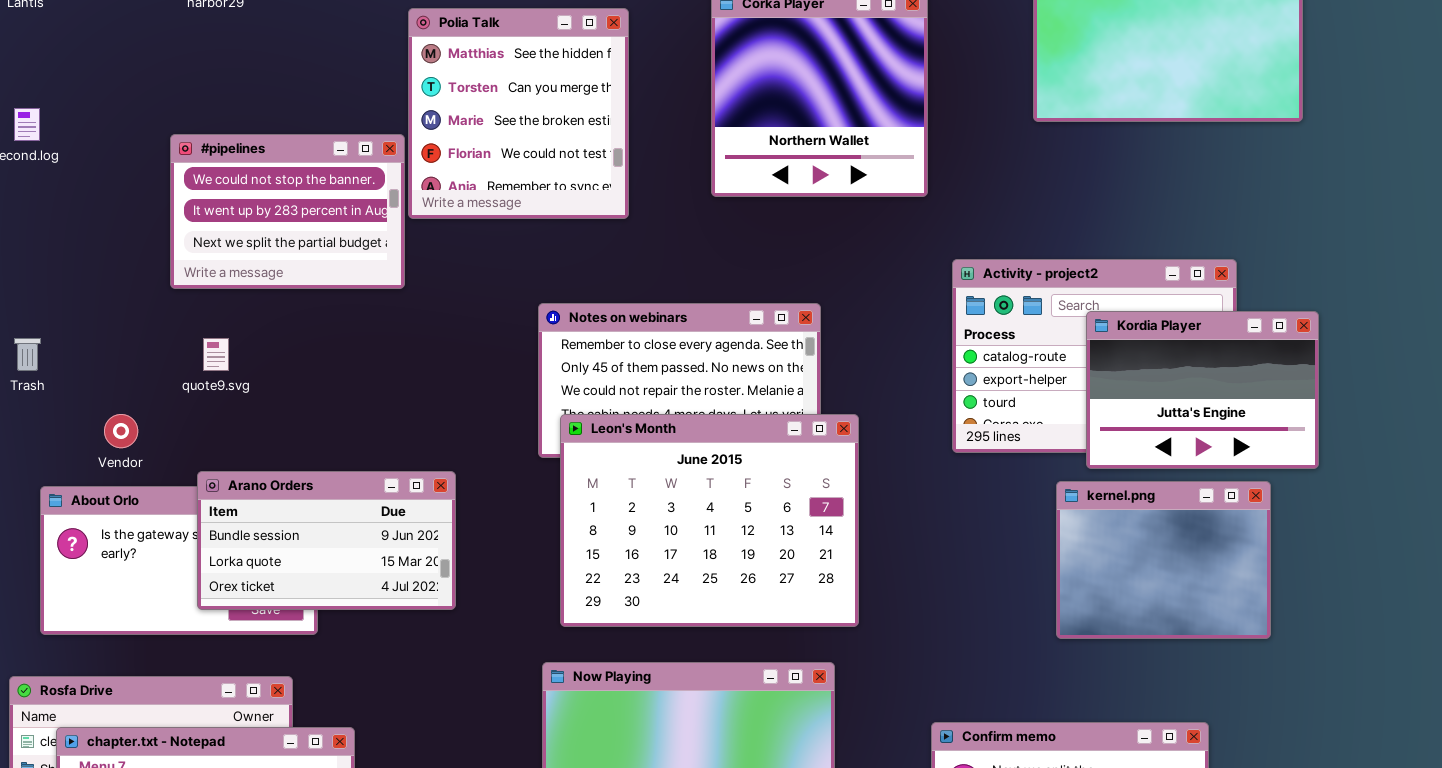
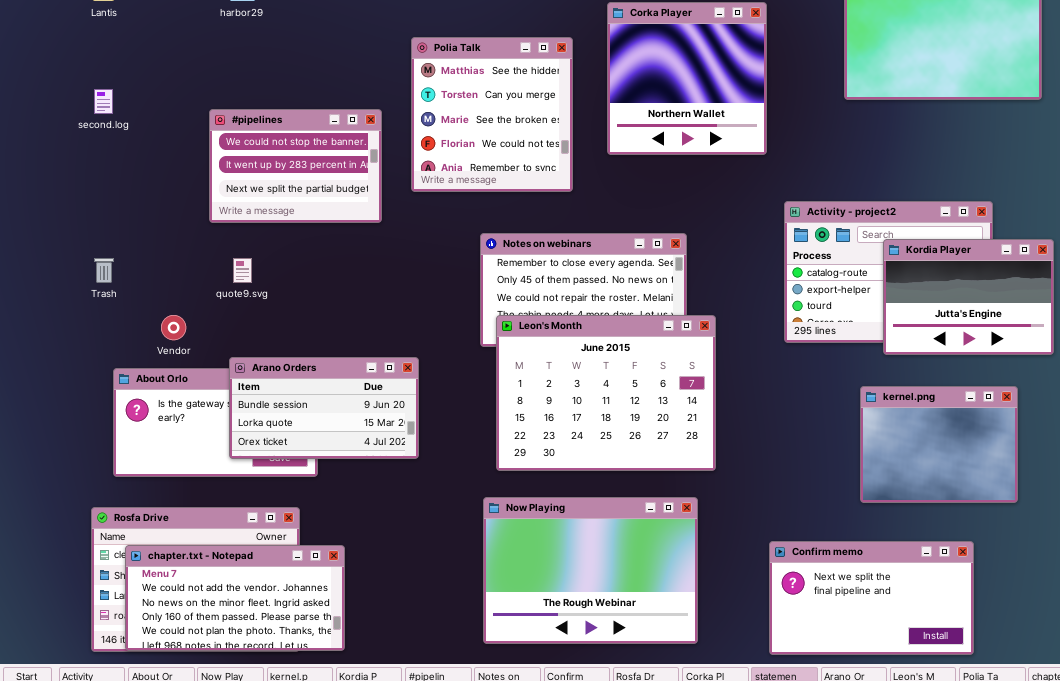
Polia Talk: [408,8,629,219] -> [411,37,573,192], moved
kernel.png: [1056,481,1271,639] -> [860,386,1018,503], moved

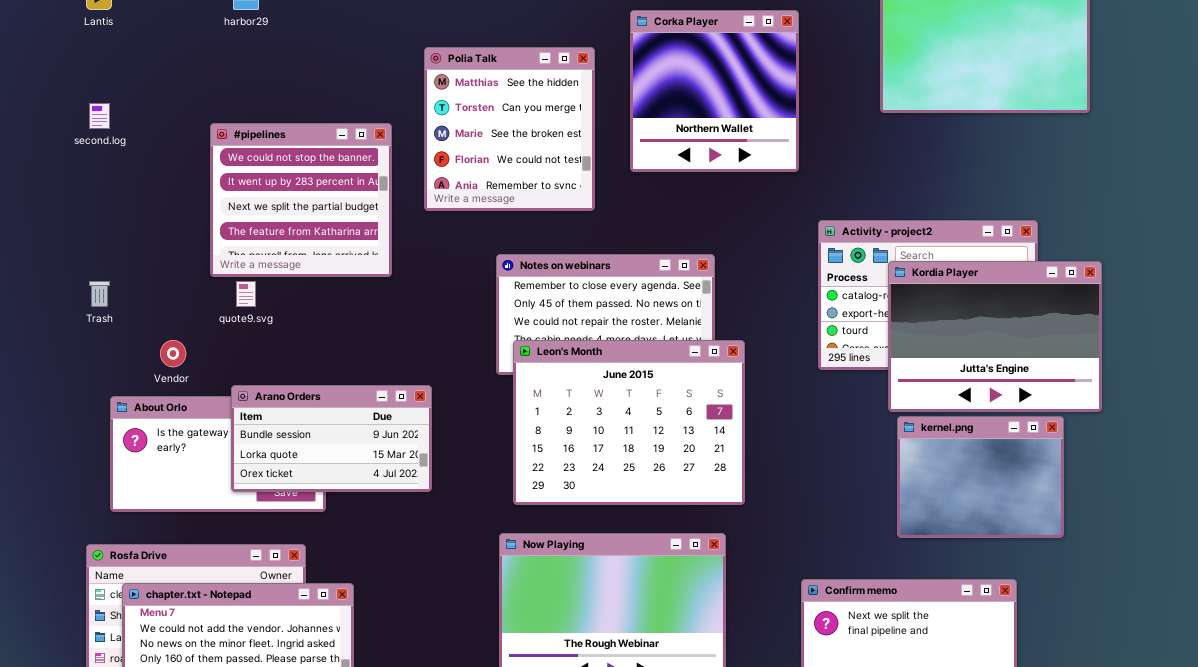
#pipelines: [209,109,382,223] -> [210,123,392,277], resized
Kordia Player: [883,239,1054,355] -> [888,261,1102,412], resized

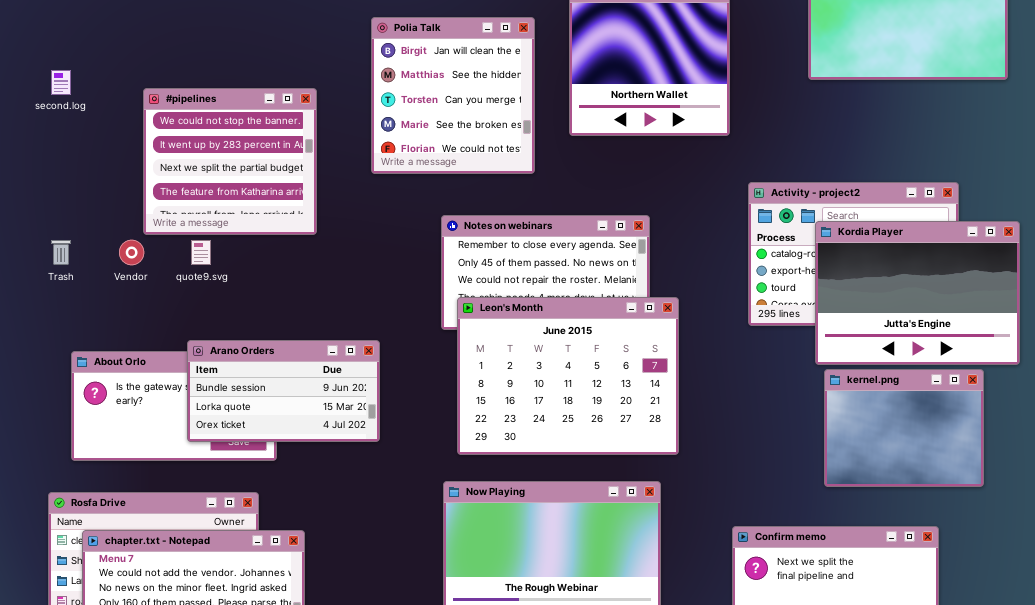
Polia Talk: [424,47,595,211] -> [371,17,535,174], scrolled up 1 row
#pipelines: [210,123,392,277] -> [143,88,317,235], moved
Vendor: [160,340,186,367] -> [119,240,144,265], moved

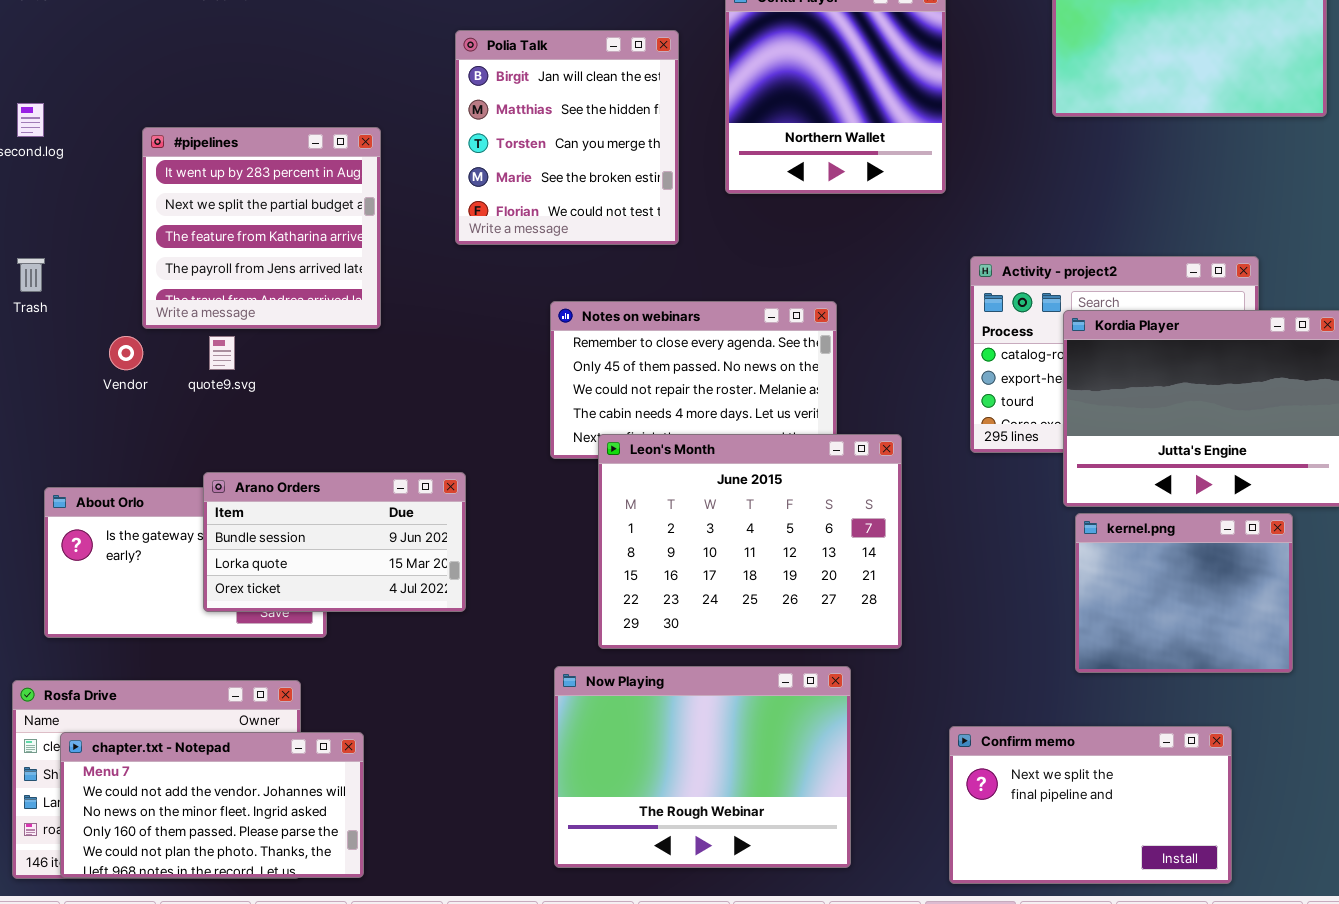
#pipelines: [143,88,317,235] -> [142,127,381,329], scrolled down 1 row
Trash: [51,240,71,265] -> [17,258,45,292], moved
Leon's Month: [457,297,679,455] -> [598,434,902,649], moved

